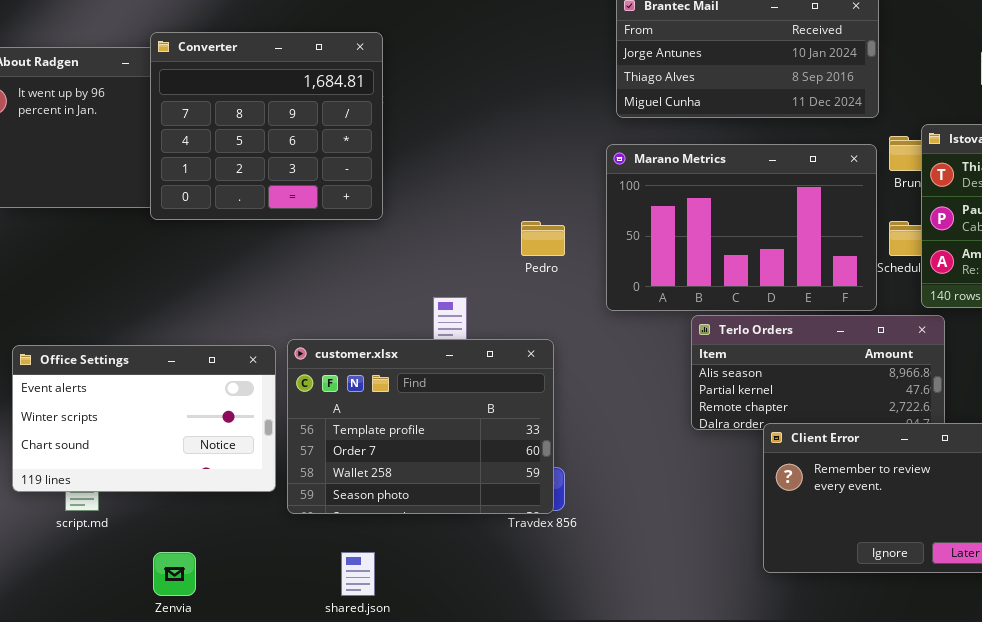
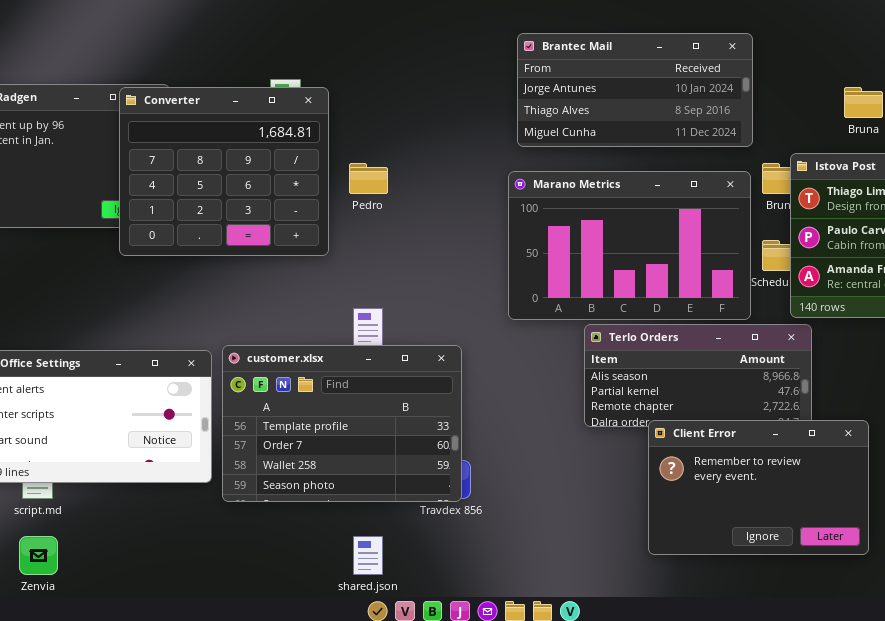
Converter: [150,32,383,220] -> [119,87,329,256], moved
Pedro: [521,221,565,256] -> [349,163,388,194], moved
Zenvia: [153,552,196,596] -> [19,536,58,575], moved
shared.json: [341,552,375,596] -> [353,536,383,575], moved

